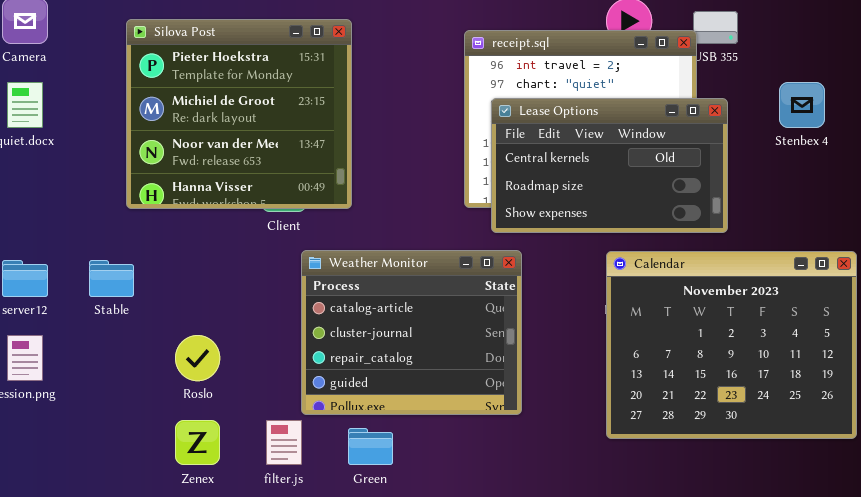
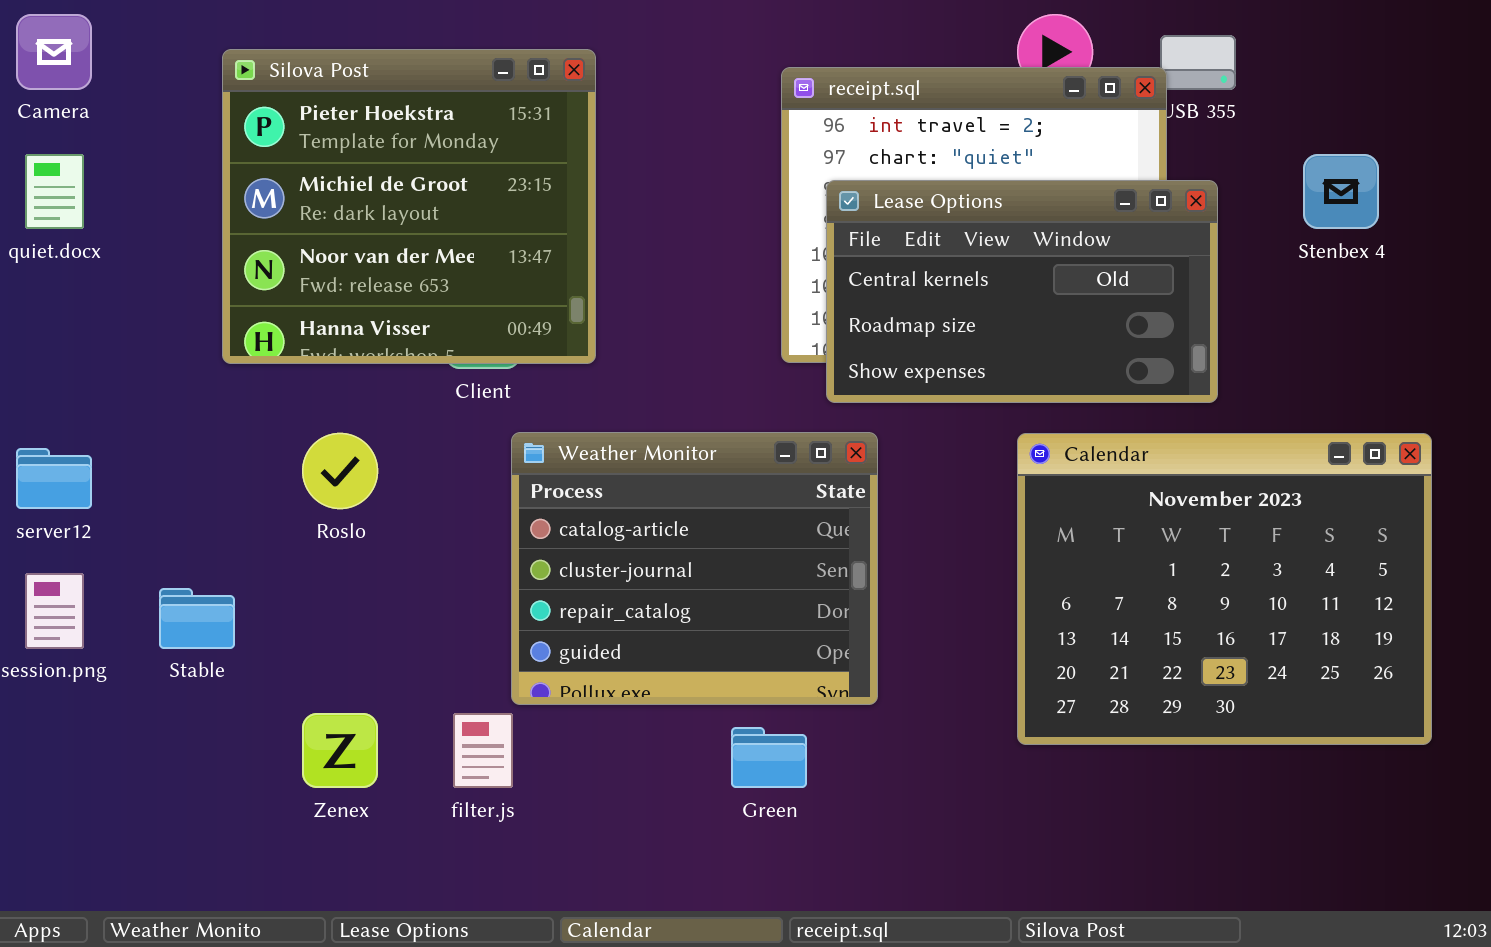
Stable: [89,260,134,297] -> [159,588,235,649], moved
Roslo: [175,335,220,381] -> [302,433,378,509], moved
Green: [348,428,393,465] -> [731,727,807,788], moved

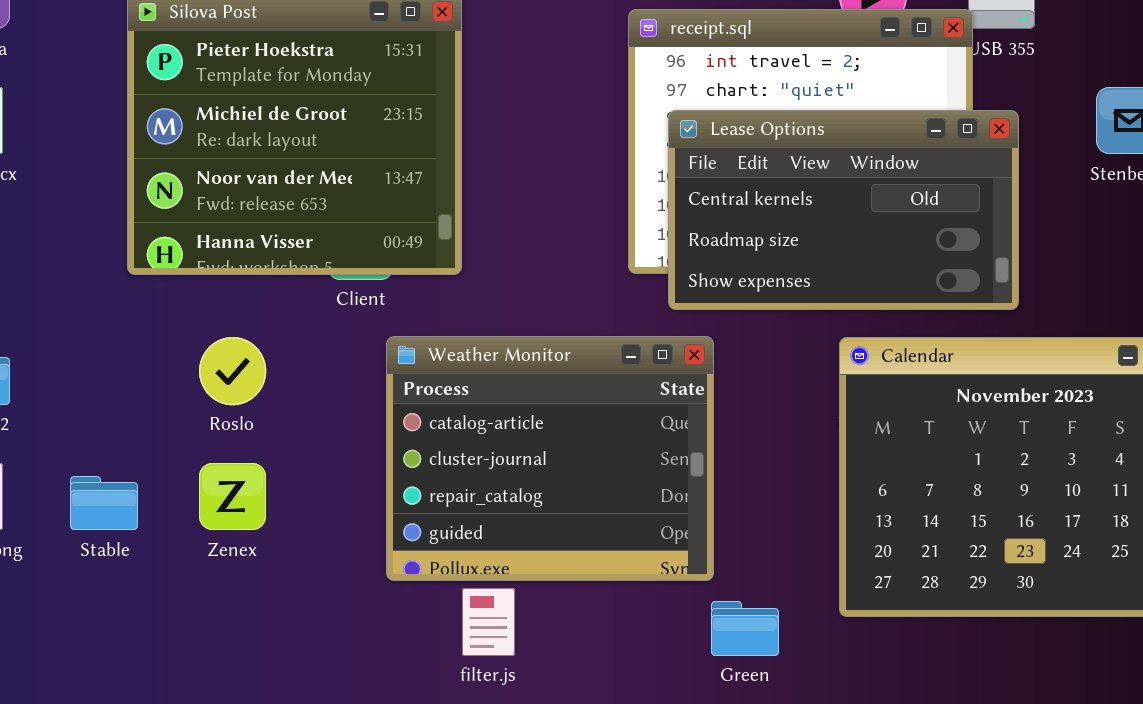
Zenex: [302,713,378,788] -> [199,463,266,530], moved
filter.js: [453,713,513,788] -> [462,588,515,656], moved
Green: [731,727,807,788] -> [711,601,779,656], moved

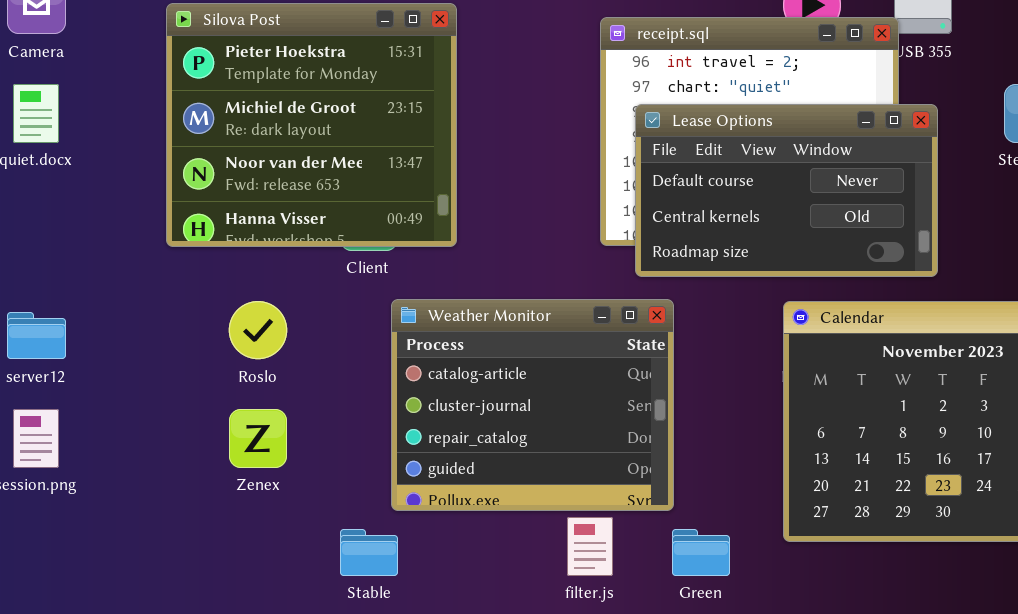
Lease Options: [668,110,1019,310] -> [635,104,938,277], scrolled up 1 row
Stable: [70,476,138,530] -> [340,529,398,576], moved
filter.js: [462,588,515,656] -> [567,517,613,576], moved

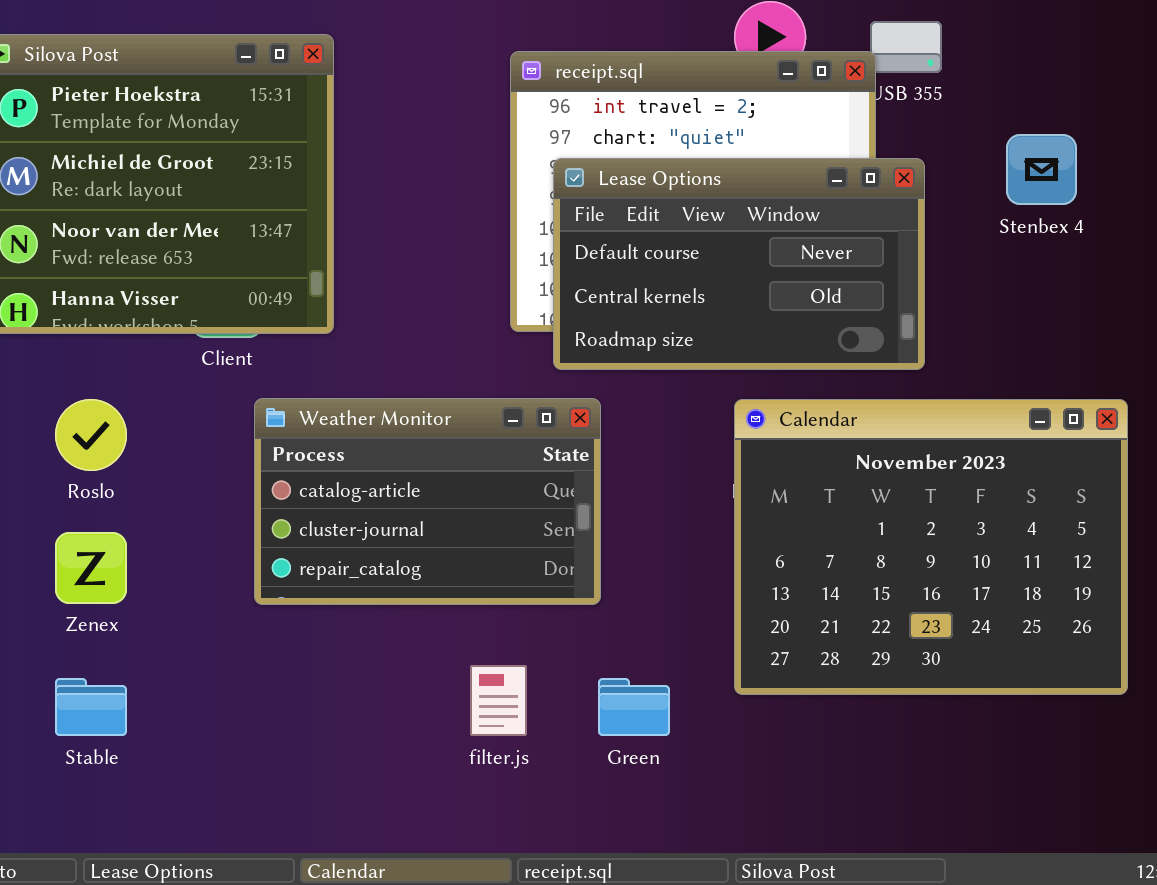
Weather Monitor: [391,299,674,511] -> [254,398,601,605], resized
Stable: [340,529,398,576] -> [55,678,127,736], moved

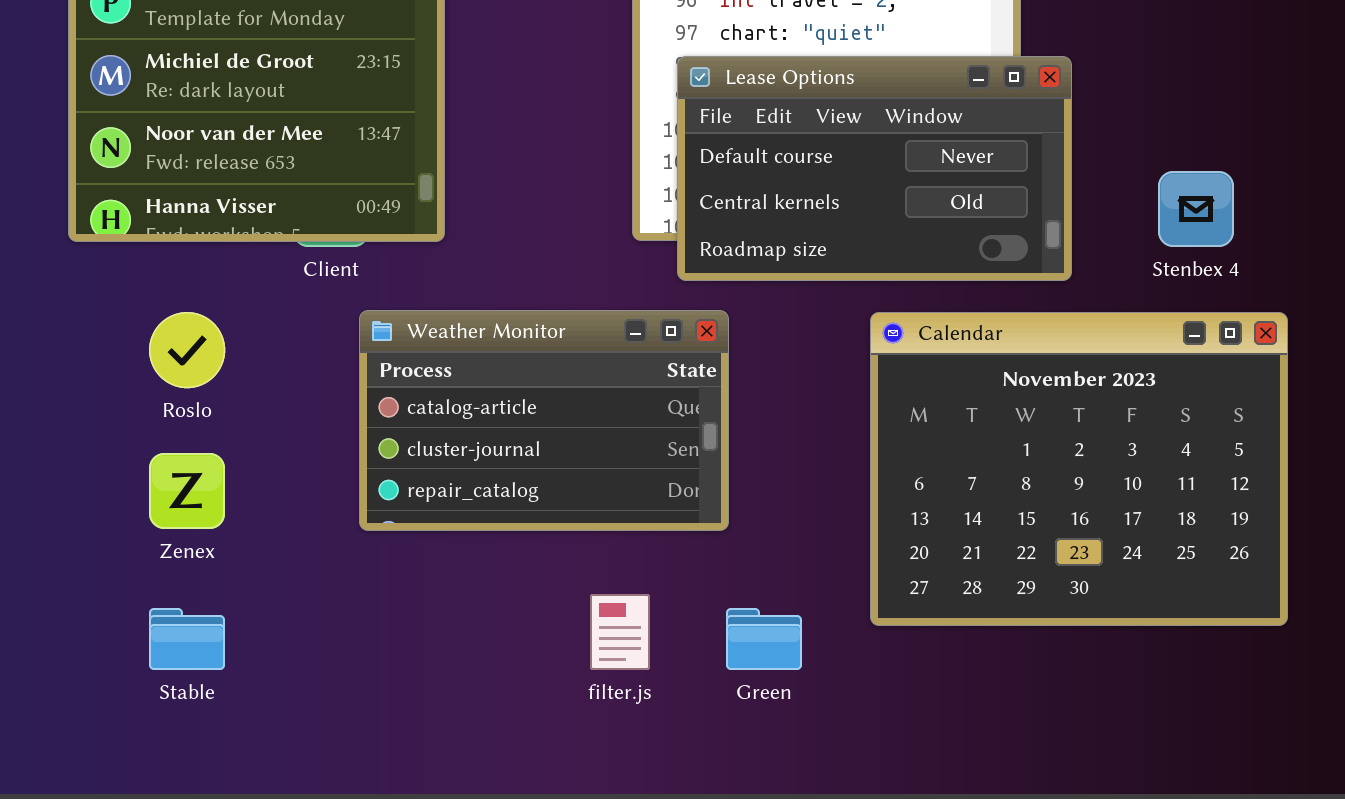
Stenbex 4: [1006,134,1077,205] -> [1158,171,1234,247], moved

